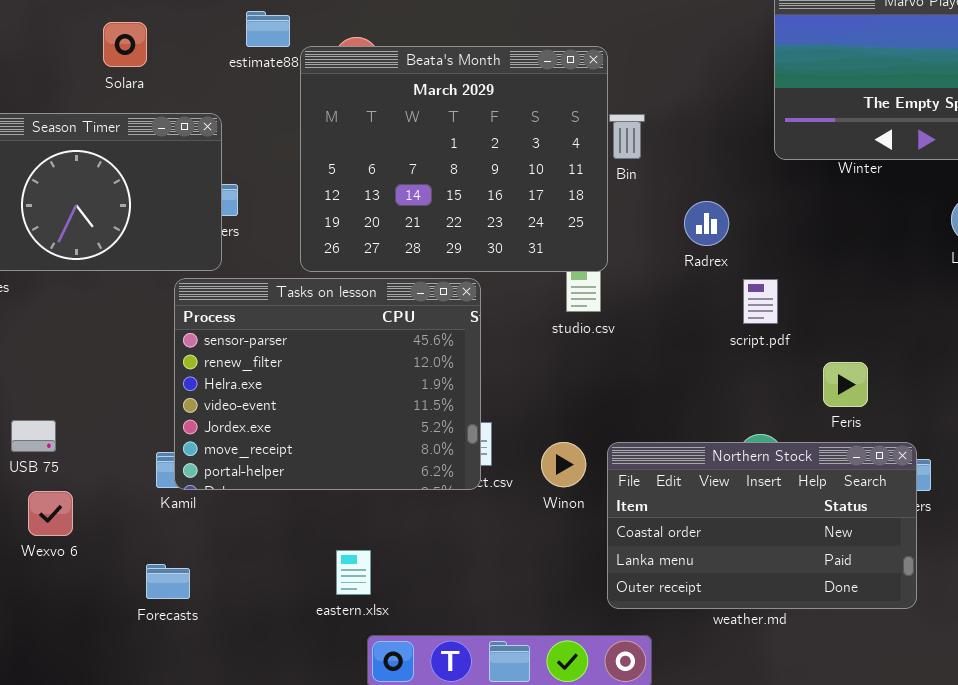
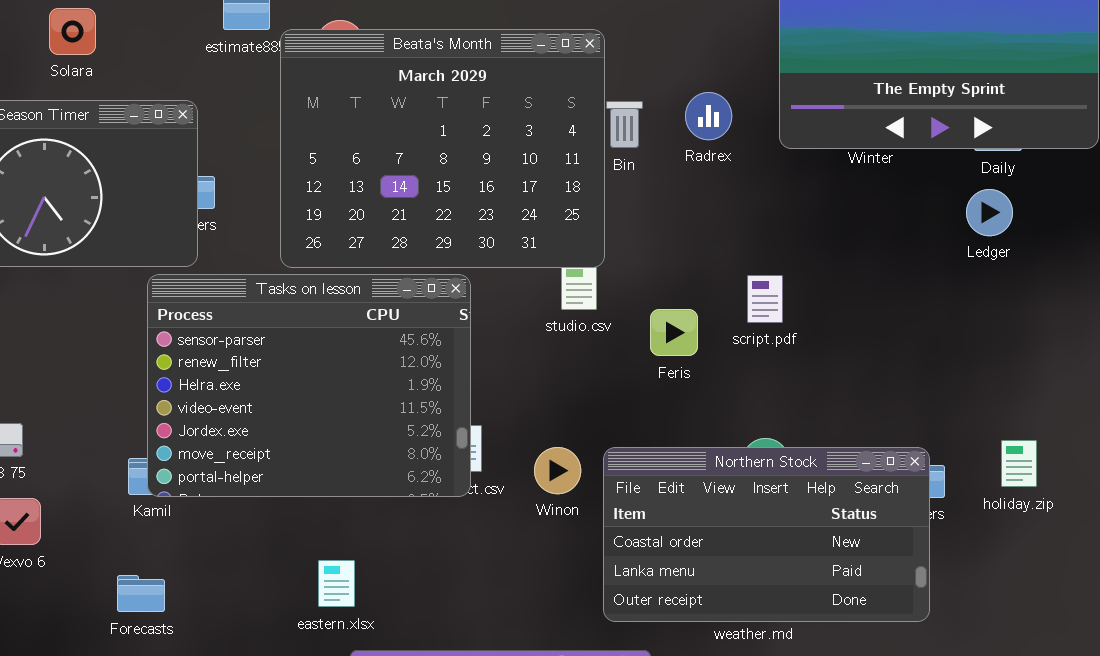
Solara: [103,22,147,67] -> [49,8,96,55], moved
Radrex: [684,201,729,246] -> [685,92,732,140], moved
Feris: [823,362,868,407] -> [650,309,698,356], moved

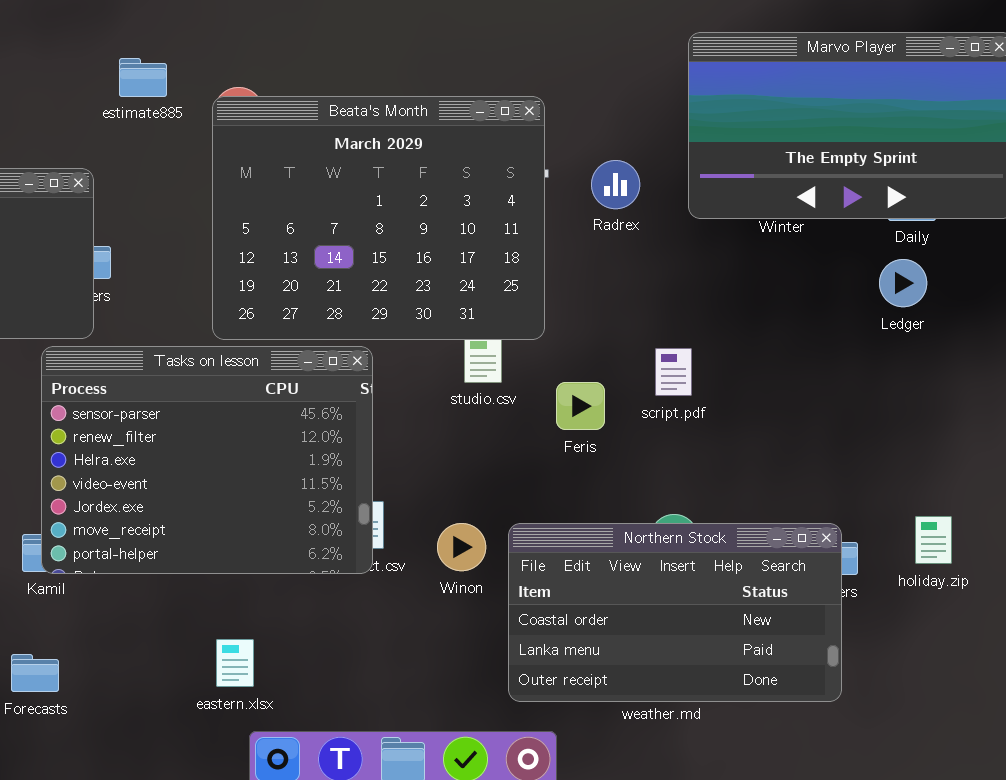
Beata's Month: [280,29,605,268] -> [212,96,545,340], moved

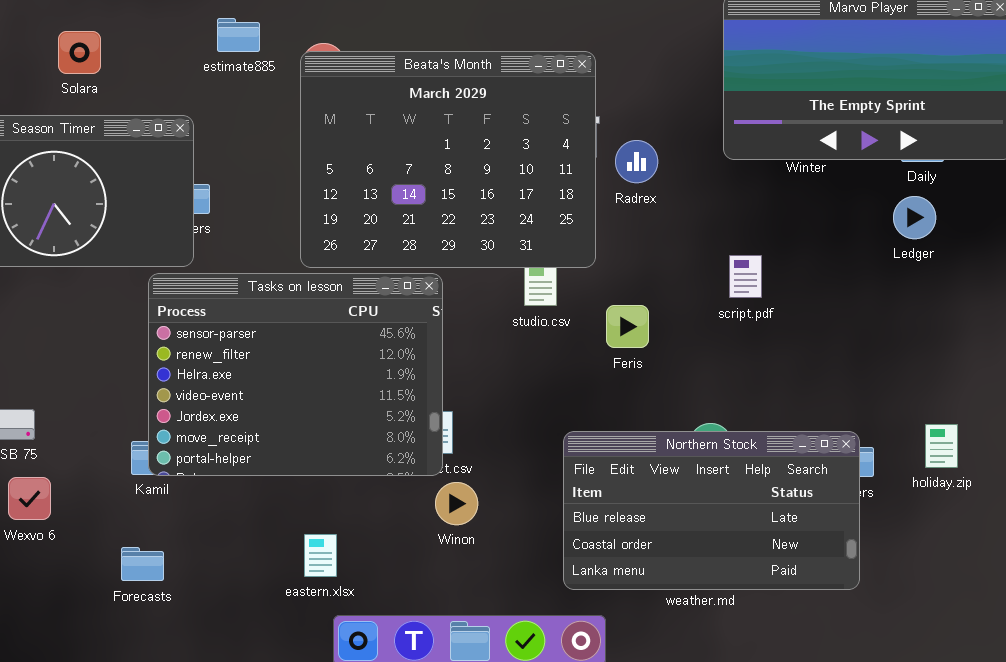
Radrex: [591,160,640,209] -> [615,140,658,183], moved
script.pdf: [655,348,692,396] -> [729,255,762,298], moved
Winon: [437,523,486,571] -> [435,482,478,525], moved
Northern Stock: [508,523,842,702] -> [563,431,860,590], scrolled up 1 row

